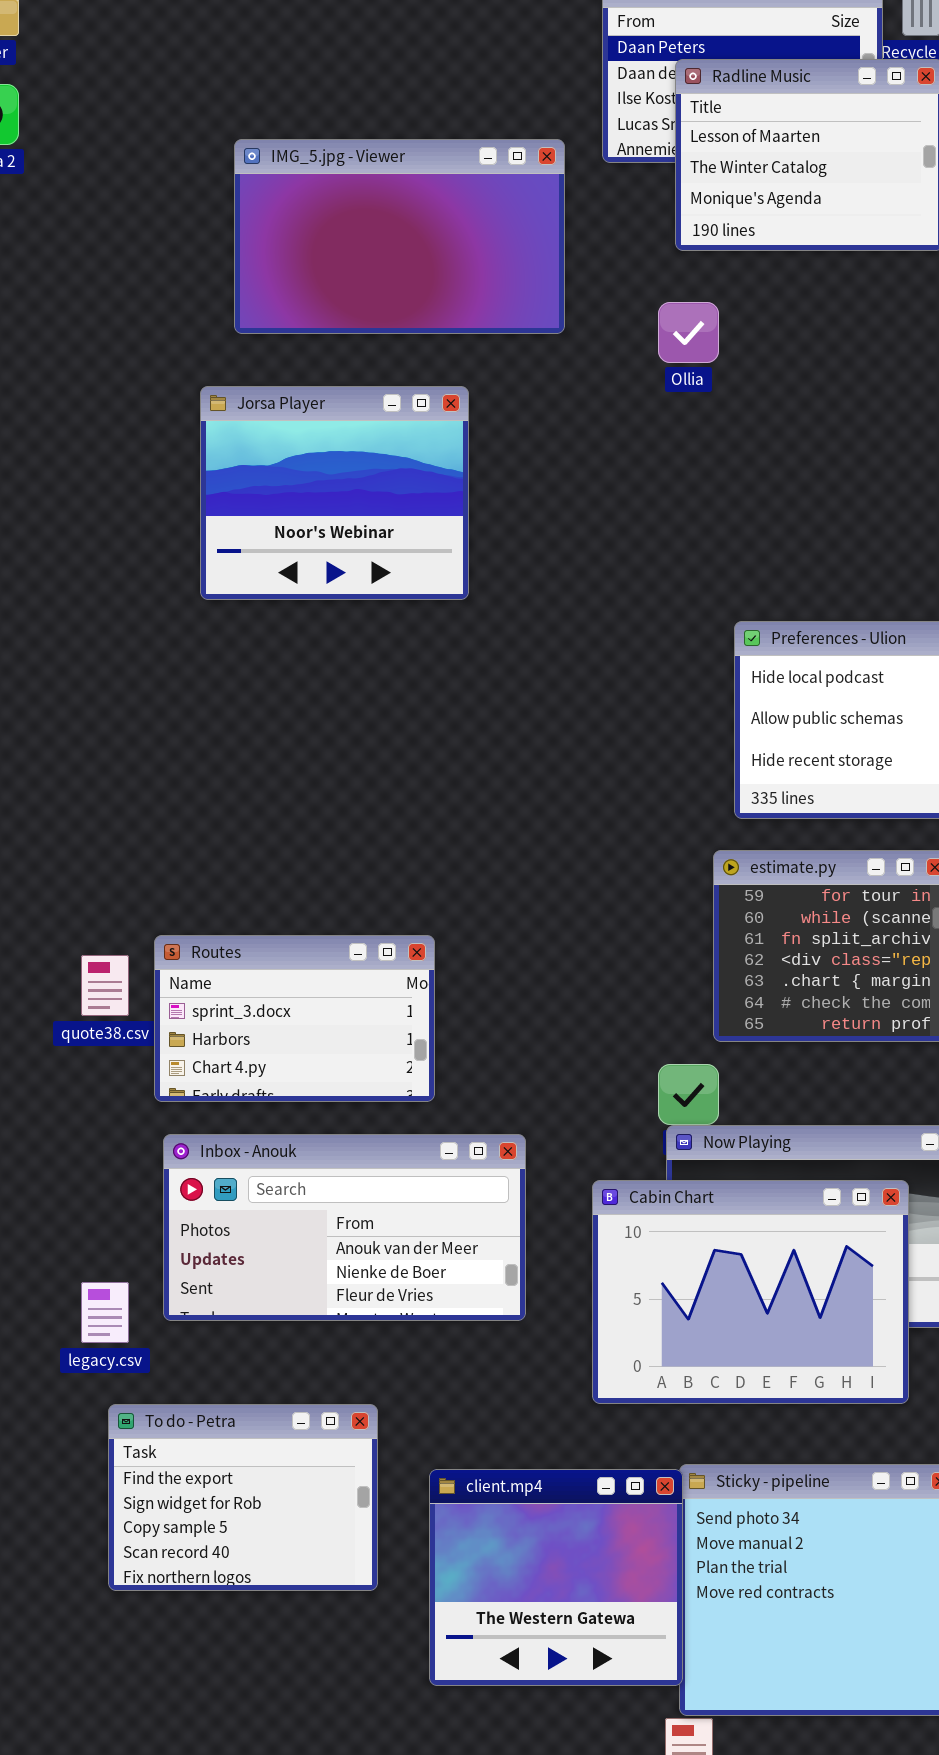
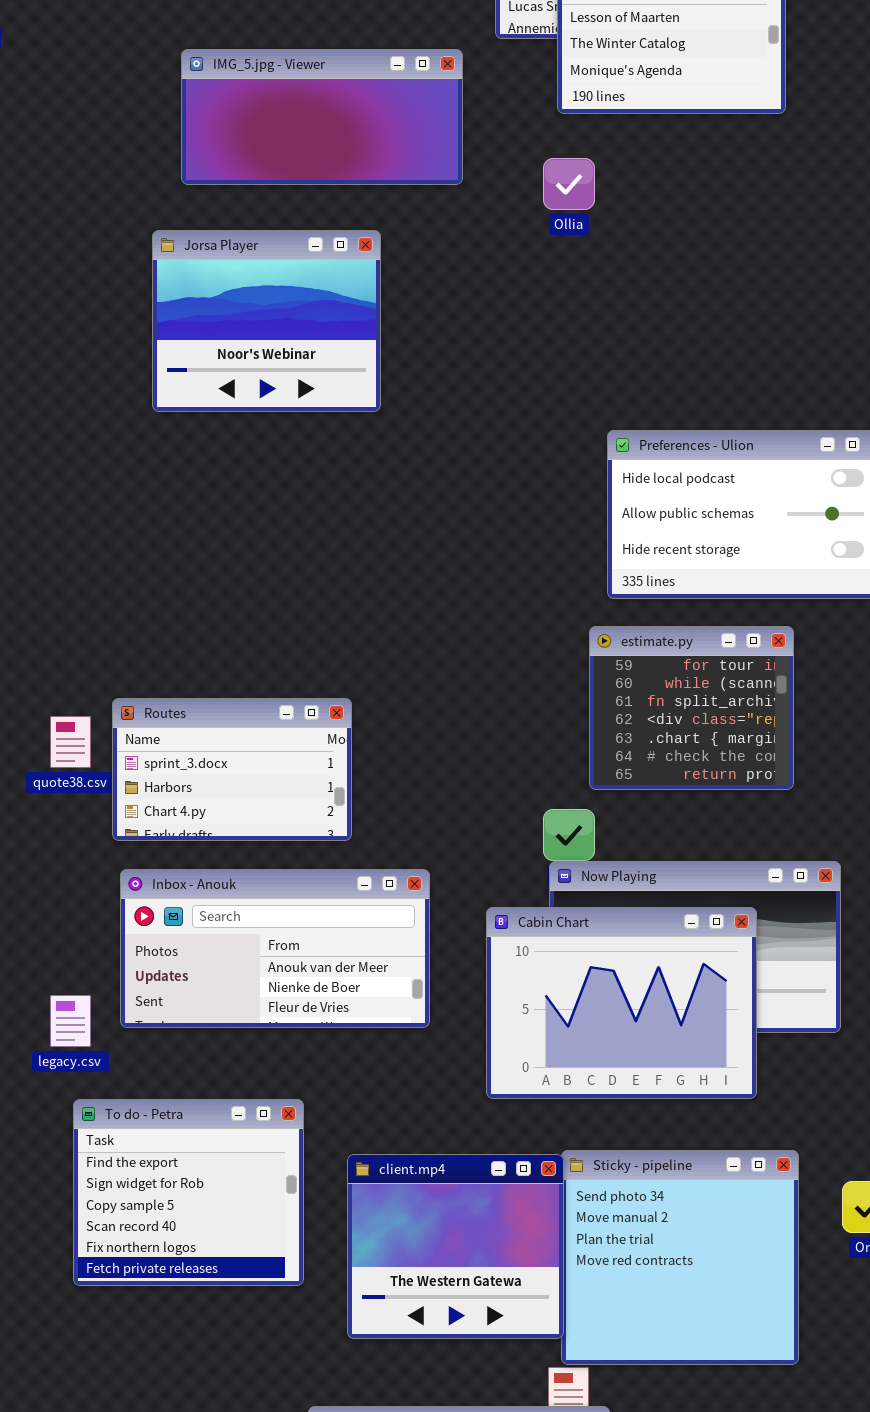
IMG_5.jpg - Viewer: [234,139,565,334] -> [181,49,463,185], resized
To do - Petra: [108,1404,378,1591] -> [73,1099,304,1286], resized

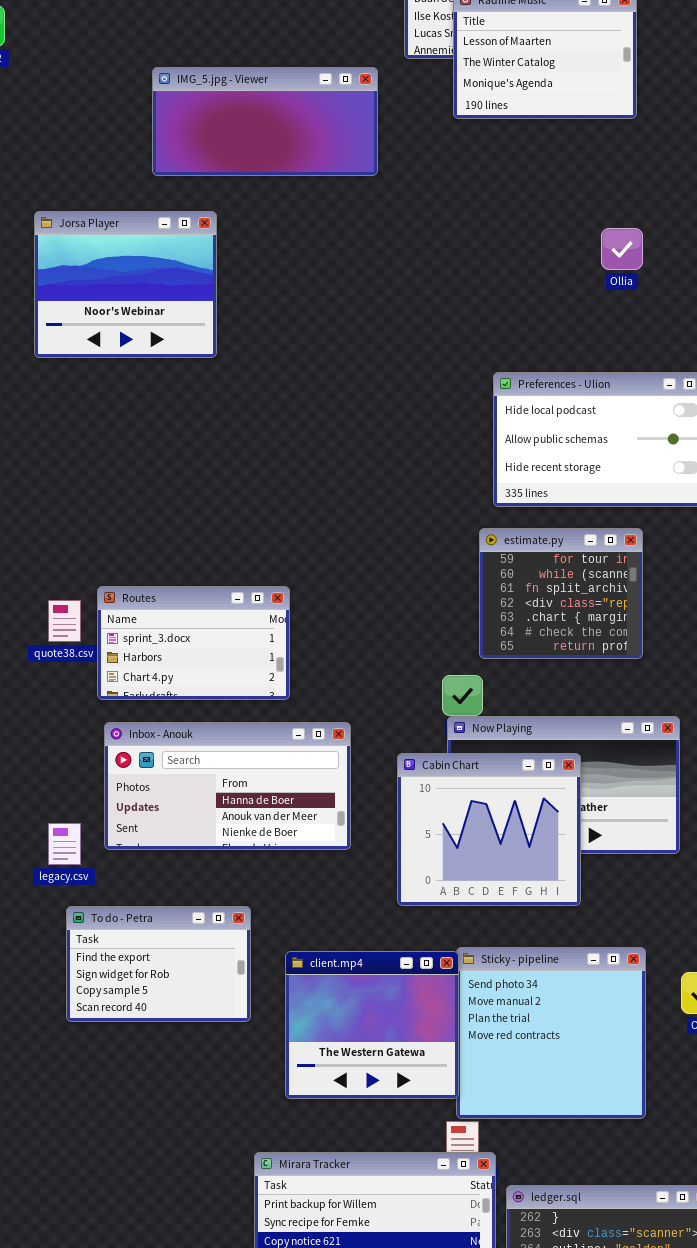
Ollia: [543,158,595,210] -> [601,228,643,270], moved
Jorsa Player: [152,230,381,412] -> [34,211,217,358], moved
Inbox - Anouk: [120,869,430,1028] -> [104,722,351,850], scrolled up 1 row
Cabin Chart: [486,907,757,1099] -> [397,753,581,906], resized
To do - Petra: [73,1099,304,1286] -> [66,906,251,1022], resized

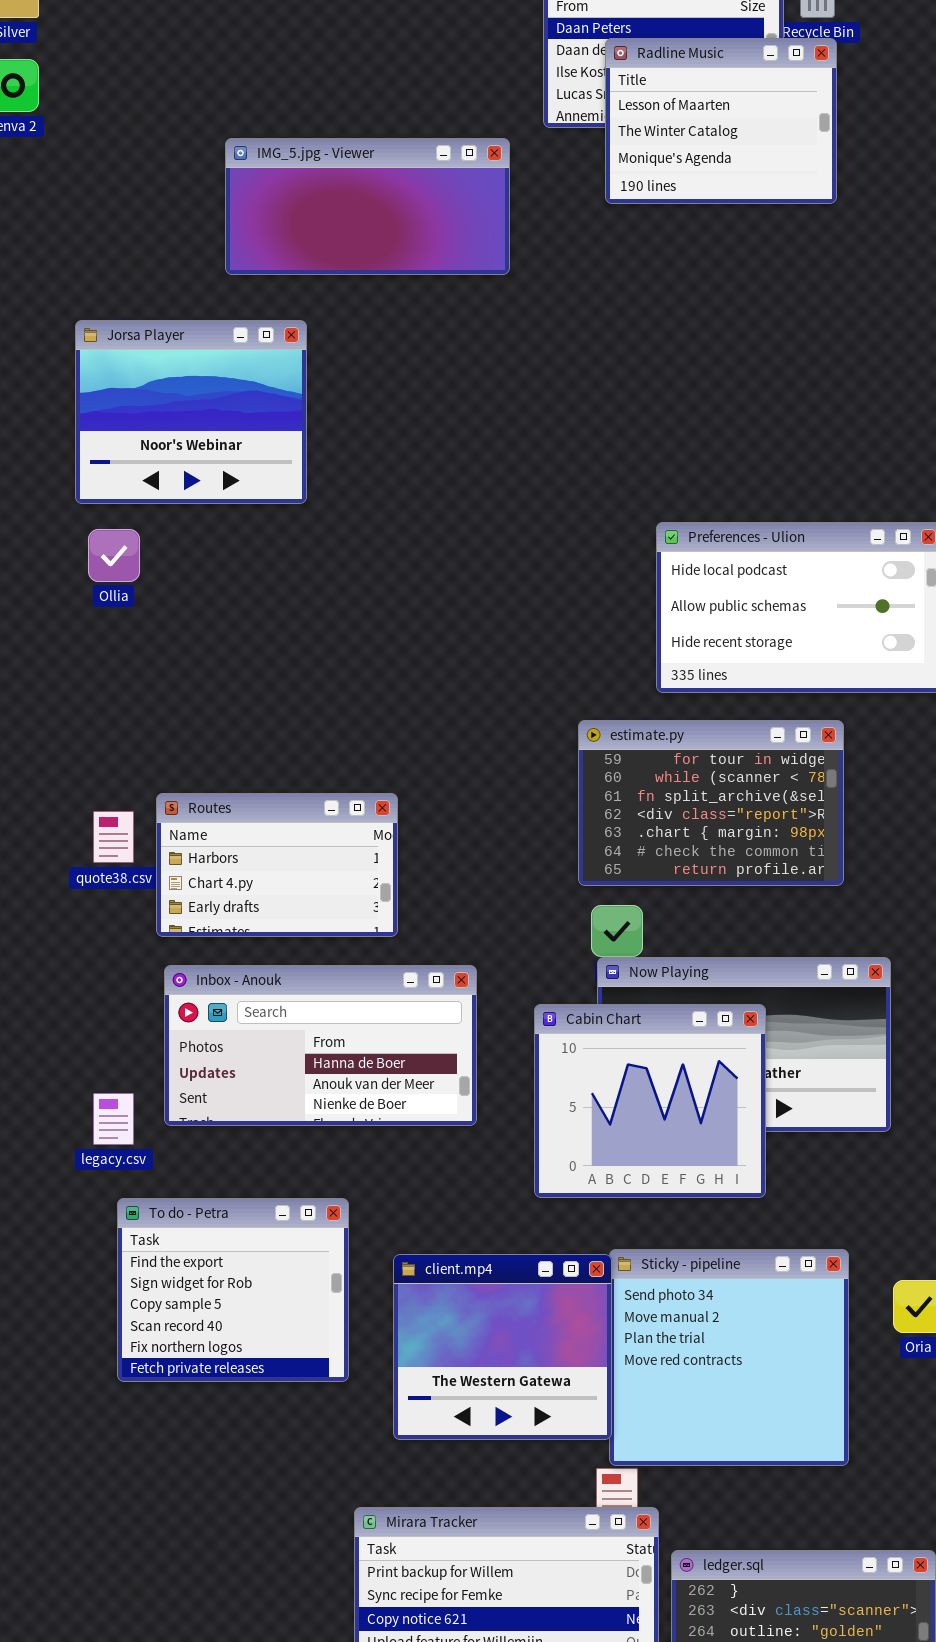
Ollia: [601,228,643,270] -> [88,529,140,582], moved
estimate.py: [479,528,643,659] -> [578,720,844,886], resized
Routes: [97,586,290,700] -> [156,793,398,937], scrolled down 1 row
To do - Petra: [66,906,251,1022] -> [117,1198,349,1382], resized

